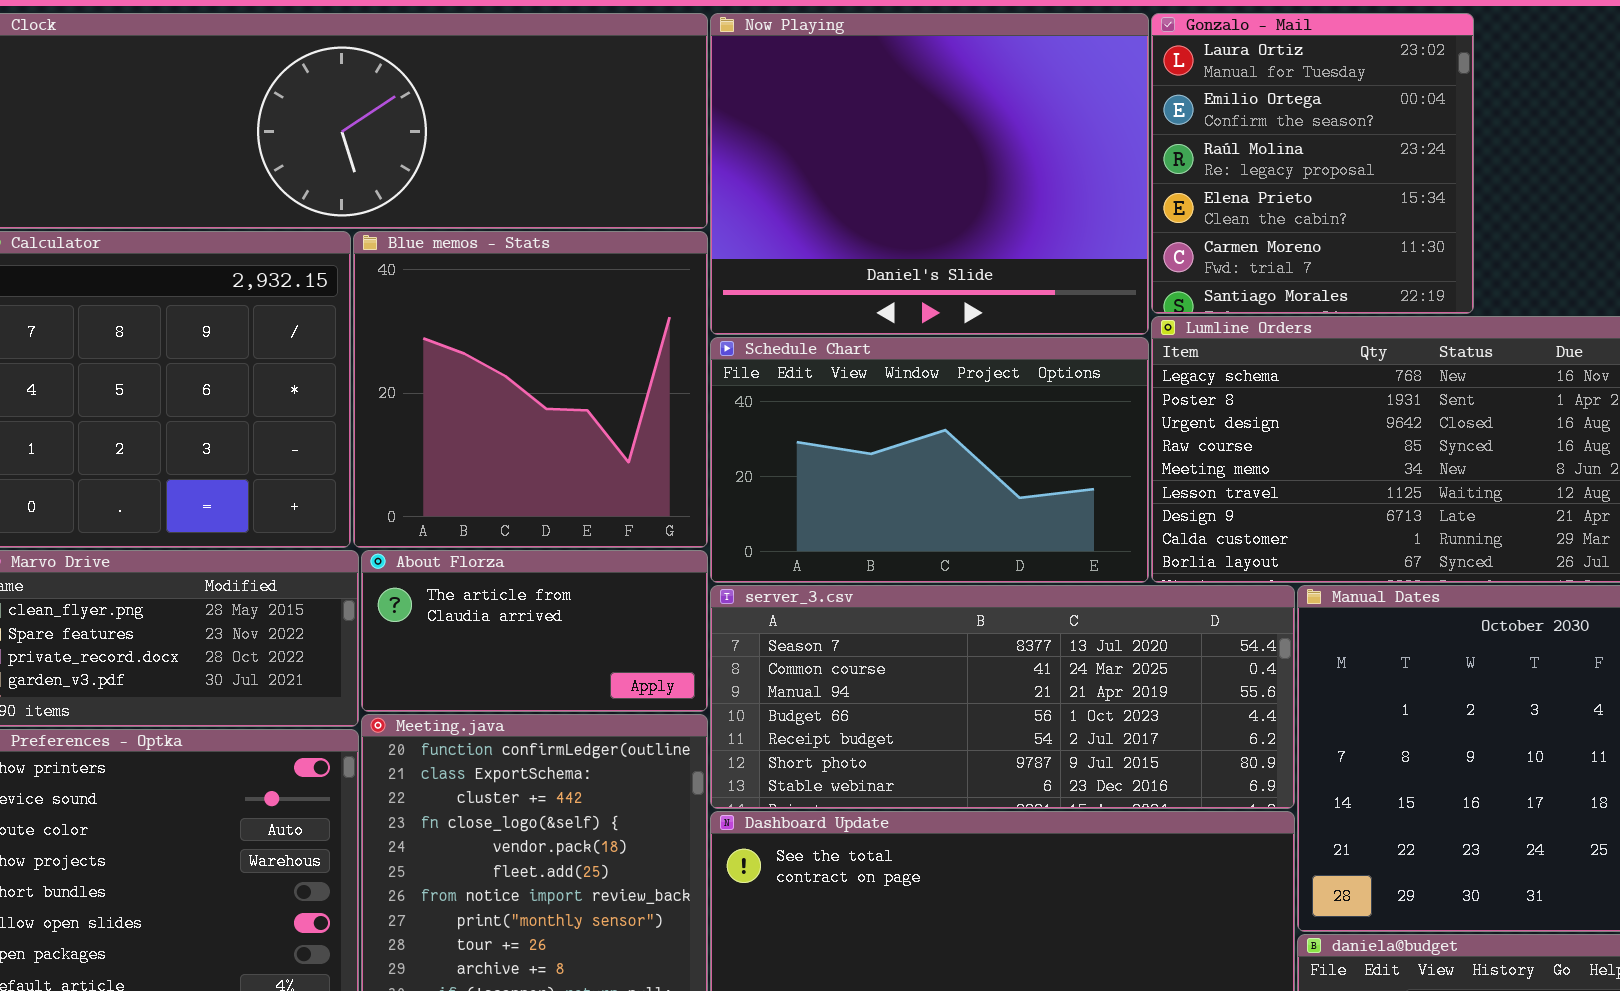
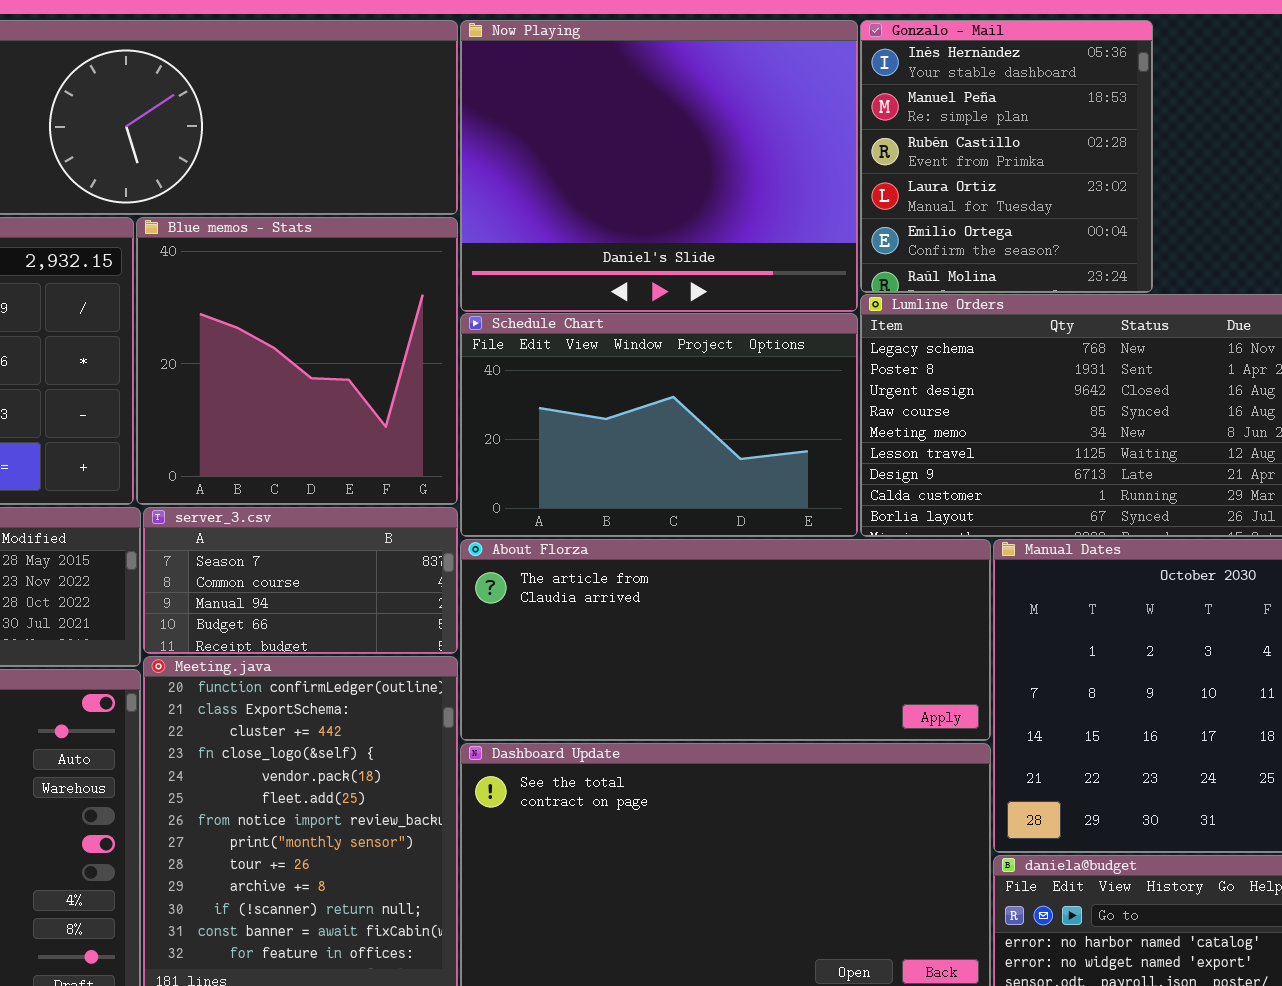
Gonzalo - Mail: [1151,13,1474,314] -> [860,20,1153,293], scrolled up 3 rows
About Florza: [361,550,708,712] -> [460,539,991,741], moved, resized
server_3.csv: [710,585,1295,809] -> [143,507,458,654], moved, resized

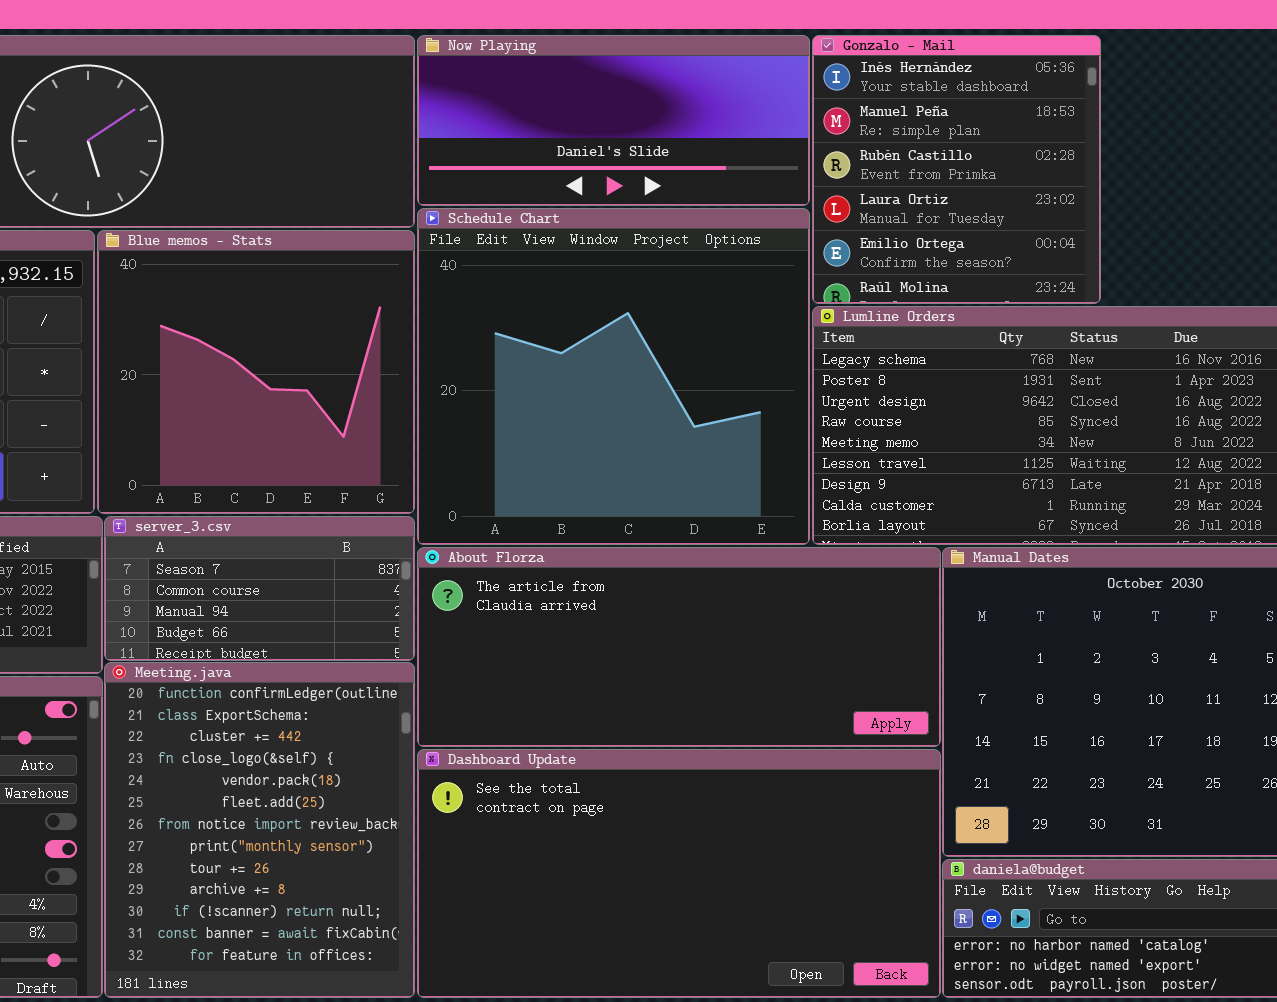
Now Playing: [460,20,858,312] -> [417,35,810,206], resized
Schedule Chart: [460,313,858,537] -> [417,208,810,545], resized

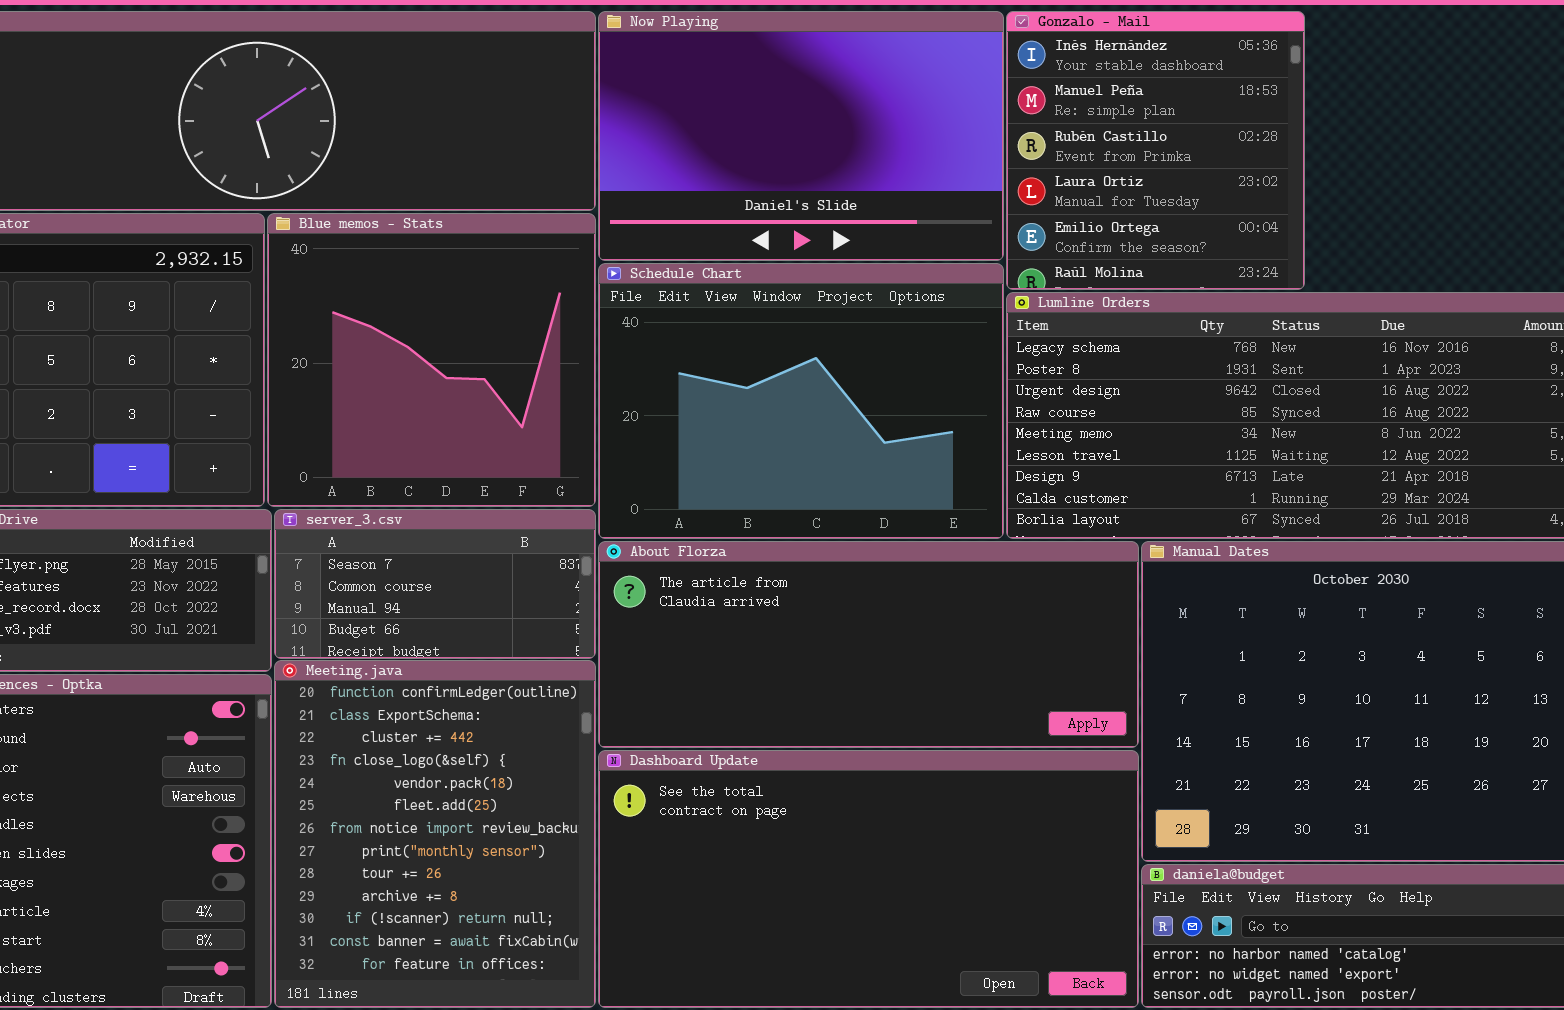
Now Playing: [417,35,810,206] -> [598,11,1004,261], resized
Schedule Chart: [417,208,810,545] -> [598,263,1004,539], resized

